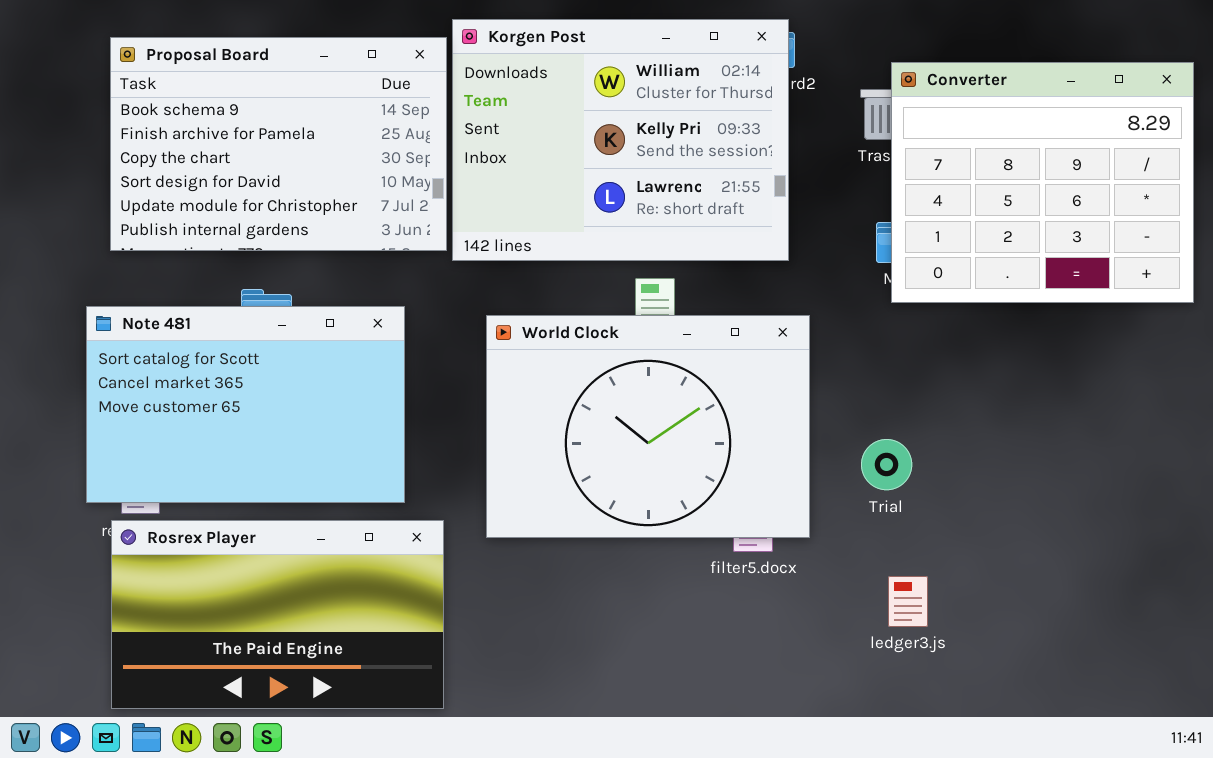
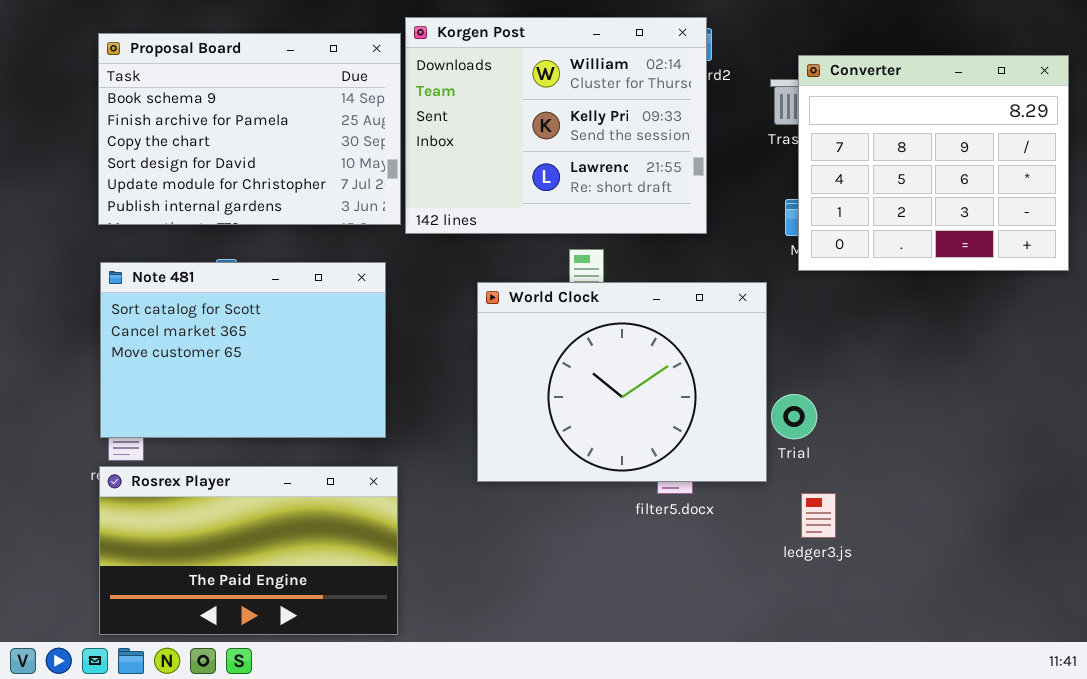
Note 481: [86,306,405,503] -> [100,262,386,438], moved
World Clock: [486,315,810,538] -> [477,282,767,482], moved
ledger3.js: [888,576,928,627] -> [801,493,836,538], moved

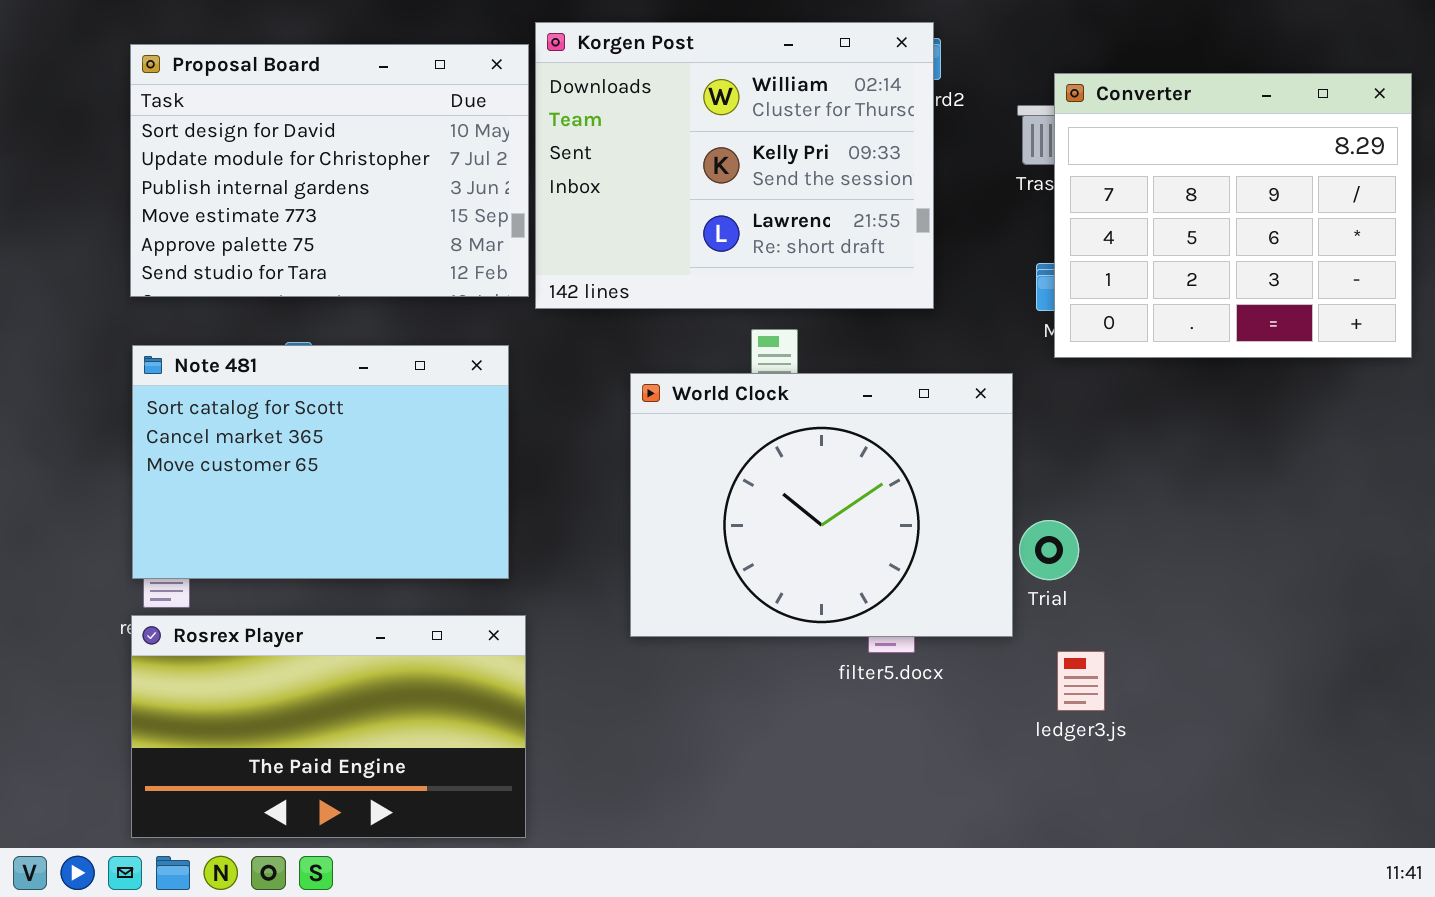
Proposal Board: [98,33,401,225] -> [130,44,529,297], scrolled down 3 rows

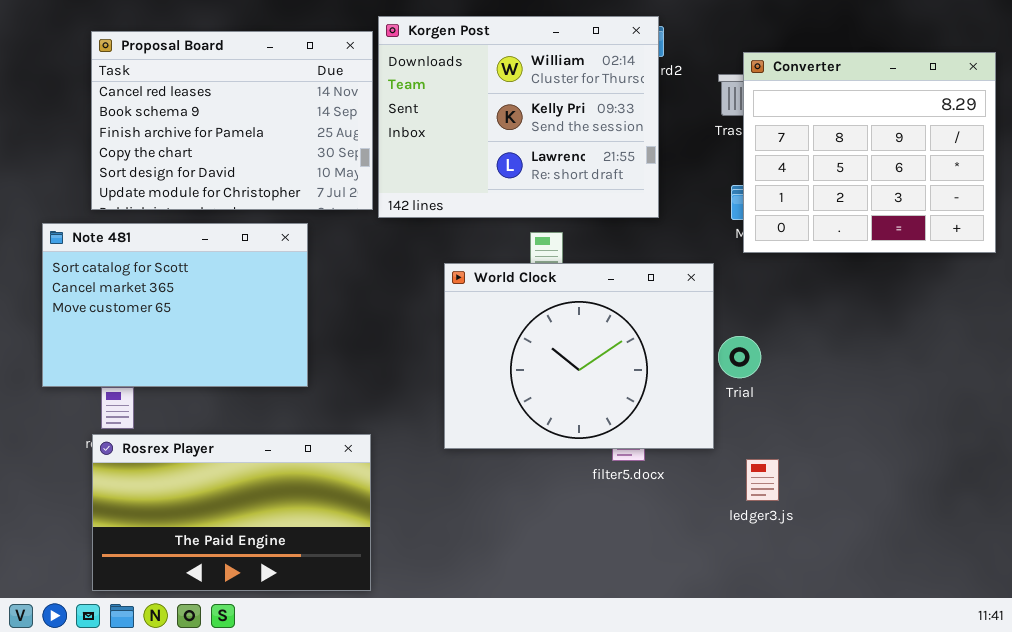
Proposal Board: [130,44,529,297] -> [91,31,373,210], scrolled up 4 rows
Note 481: [132,345,509,579] -> [42,223,308,387], moved
Trial: [1019,520,1079,580] -> [718,336,761,378], moved

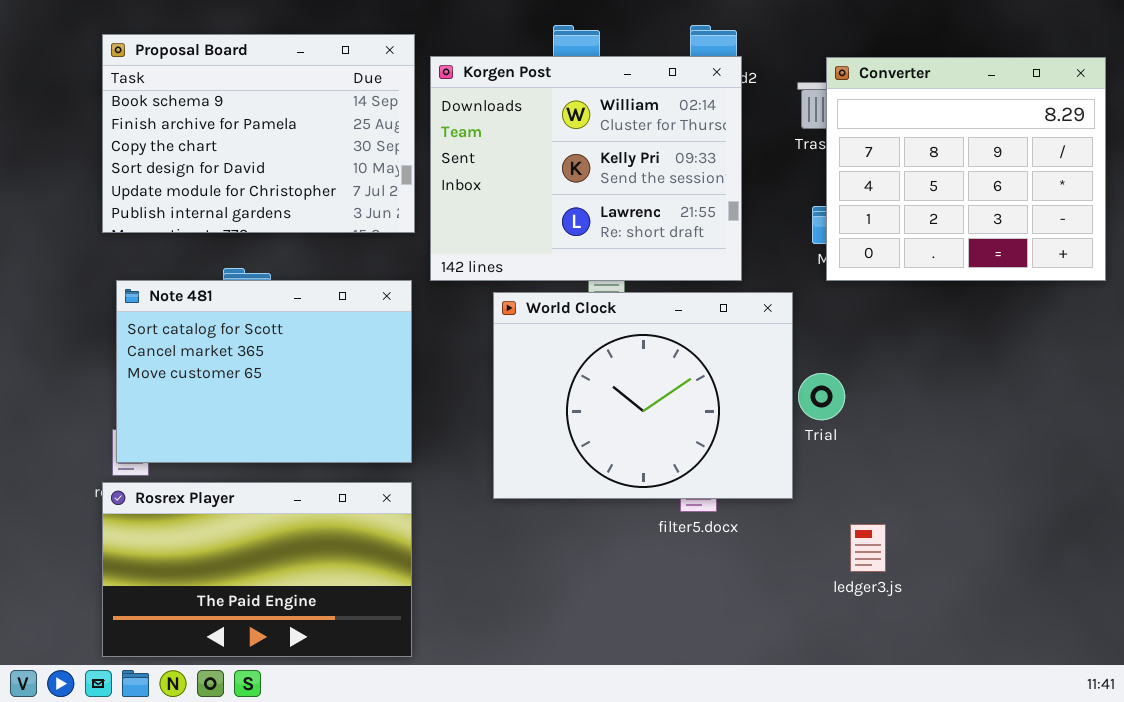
Korgen Post: [378,16,659,218] -> [430,56,742,281], moved
Proposal Board: [91,31,373,210] -> [102,34,415,233], scrolled down 1 row
Note 481: [42,223,308,387] -> [116,280,412,463], moved
ledger3.js: [746,459,779,501] -> [850,524,886,572], moved

